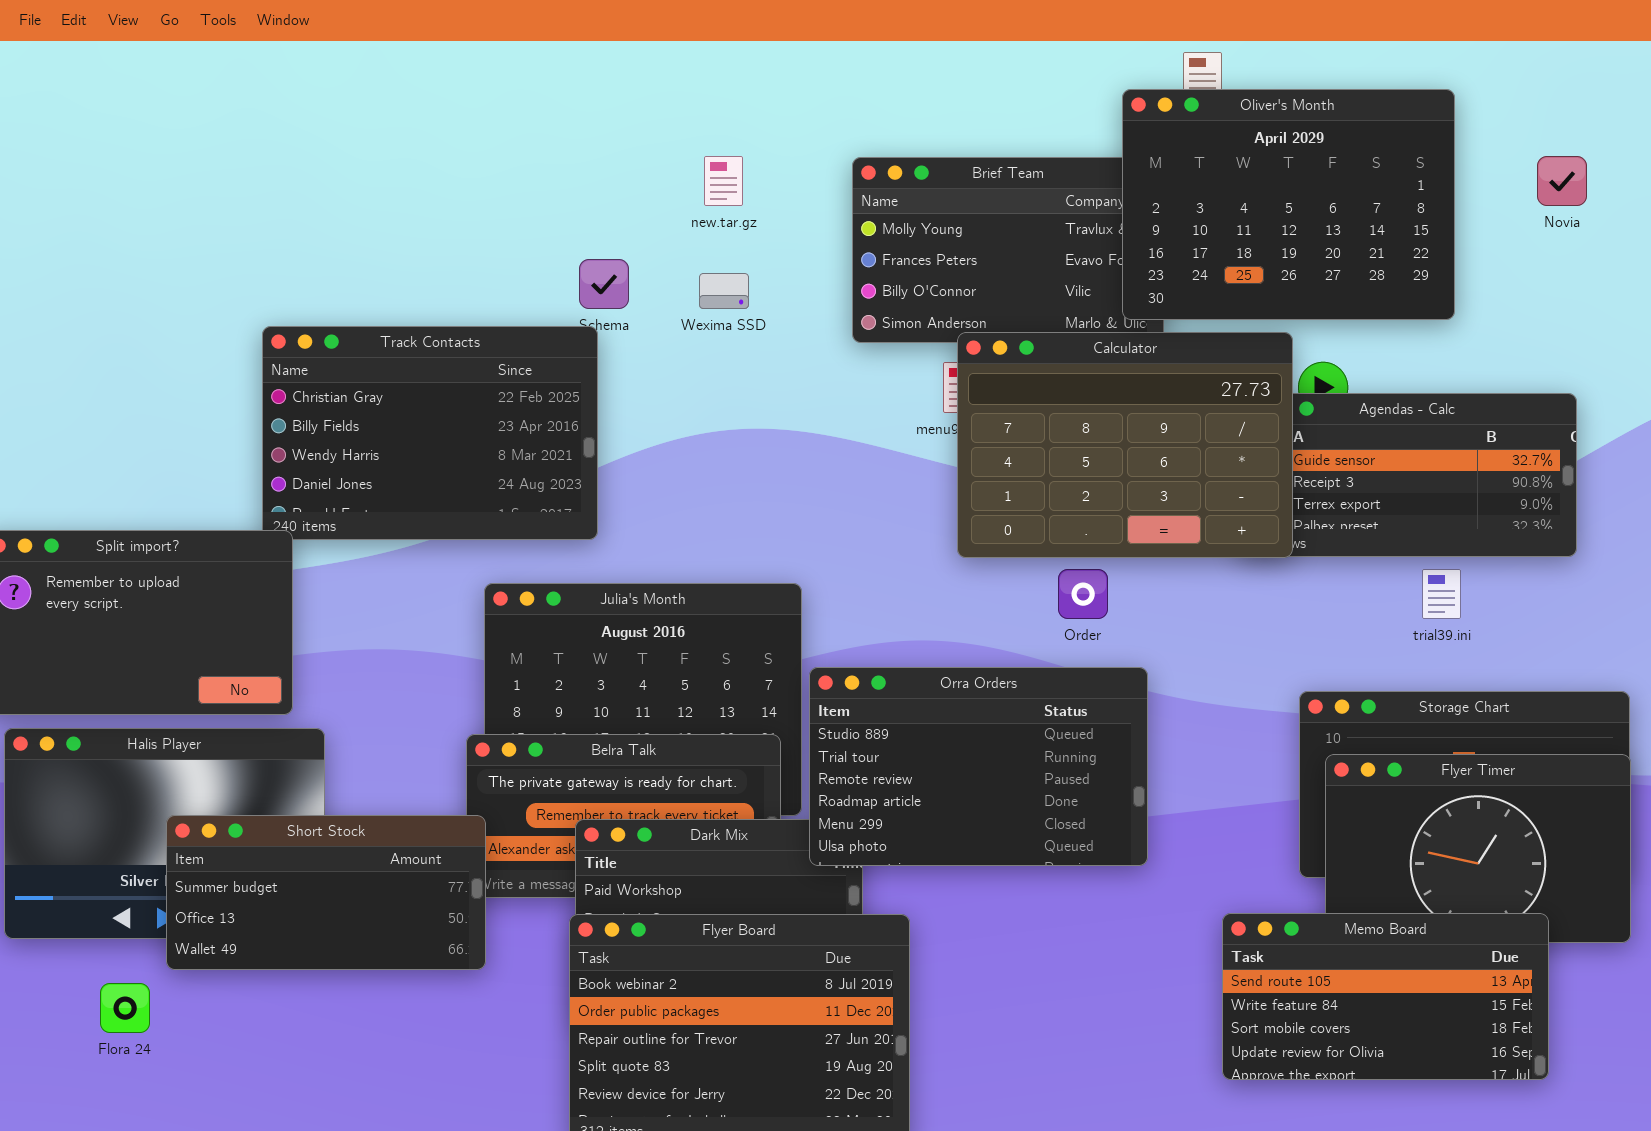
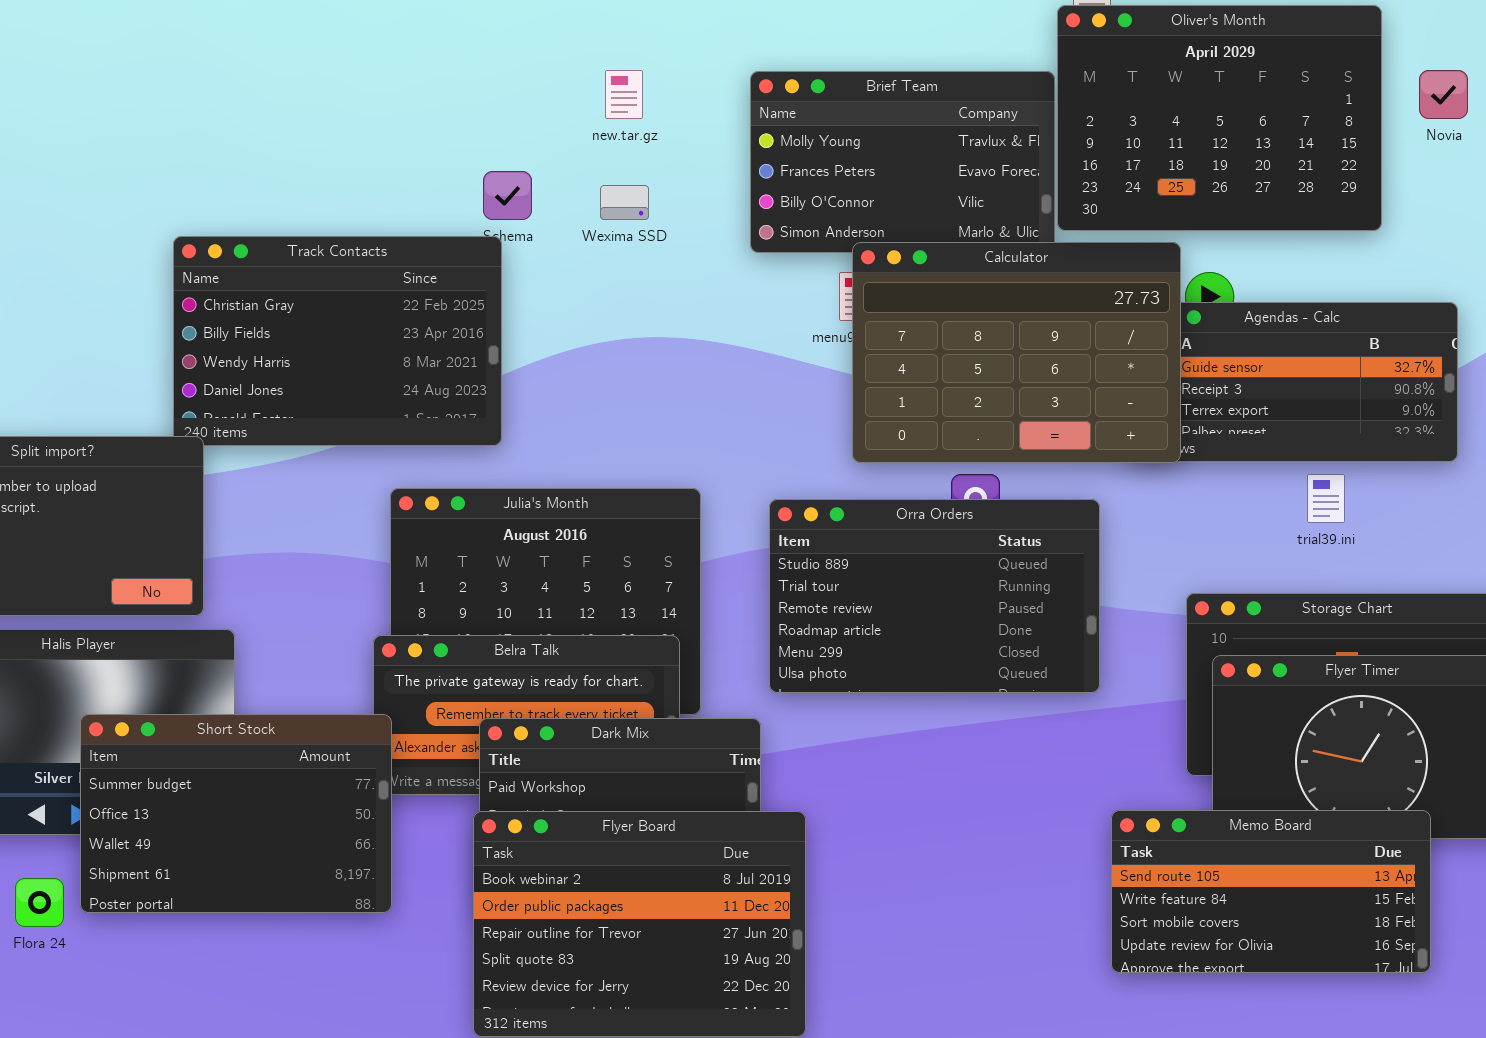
Oliver's Month: [1122,89,1455,320] -> [1057,5,1382,231], moved
Orra Orders: [809,667,1148,866] -> [769,499,1100,693], moved
Short Stock: [166,815,486,970] -> [80,714,392,913], resized

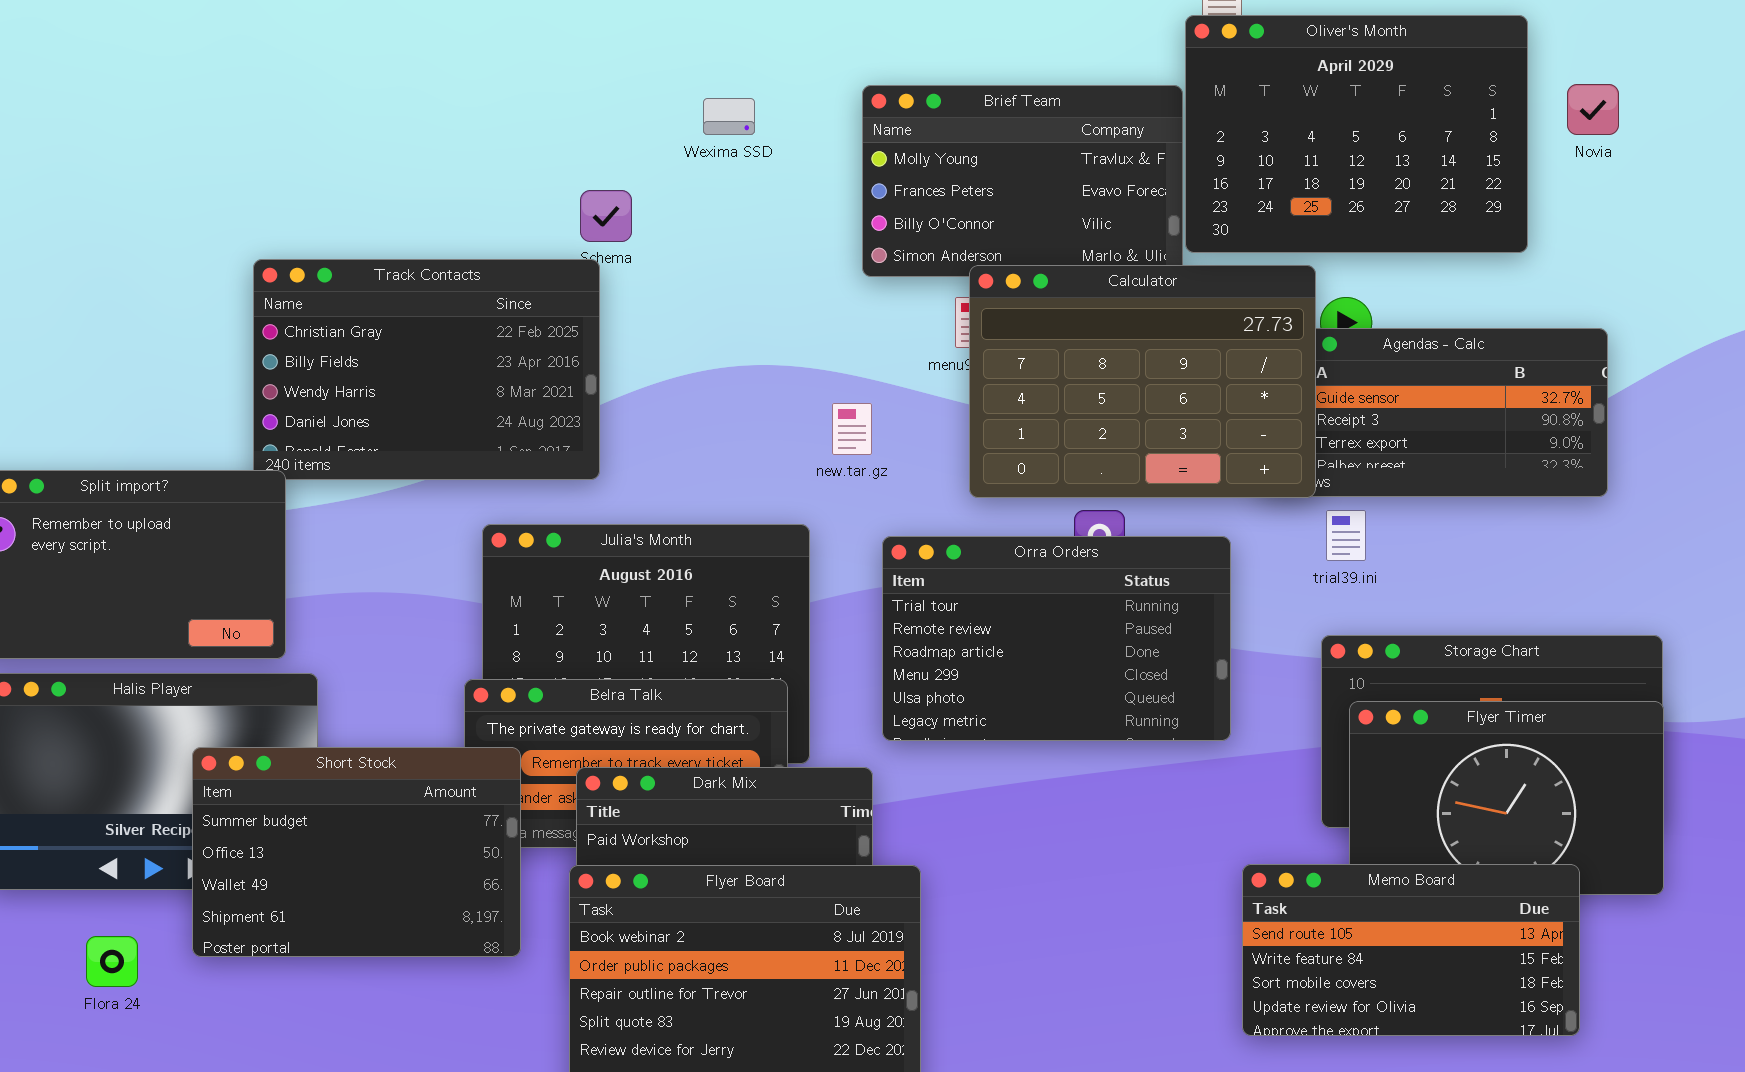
new.tar.gz: [605,70,643,119] -> [832,403,872,455], moved
Wexima SSD: [600,185,649,220] -> [703,98,755,135], moved
trial39.ini: [1307,474,1345,523] -> [1326,510,1366,561], moved
Orra Orders: [769,499,1100,693] -> [882,536,1231,741], scrolled down 1 row
Short Stock: [80,714,392,913] -> [192,747,521,957], moved

